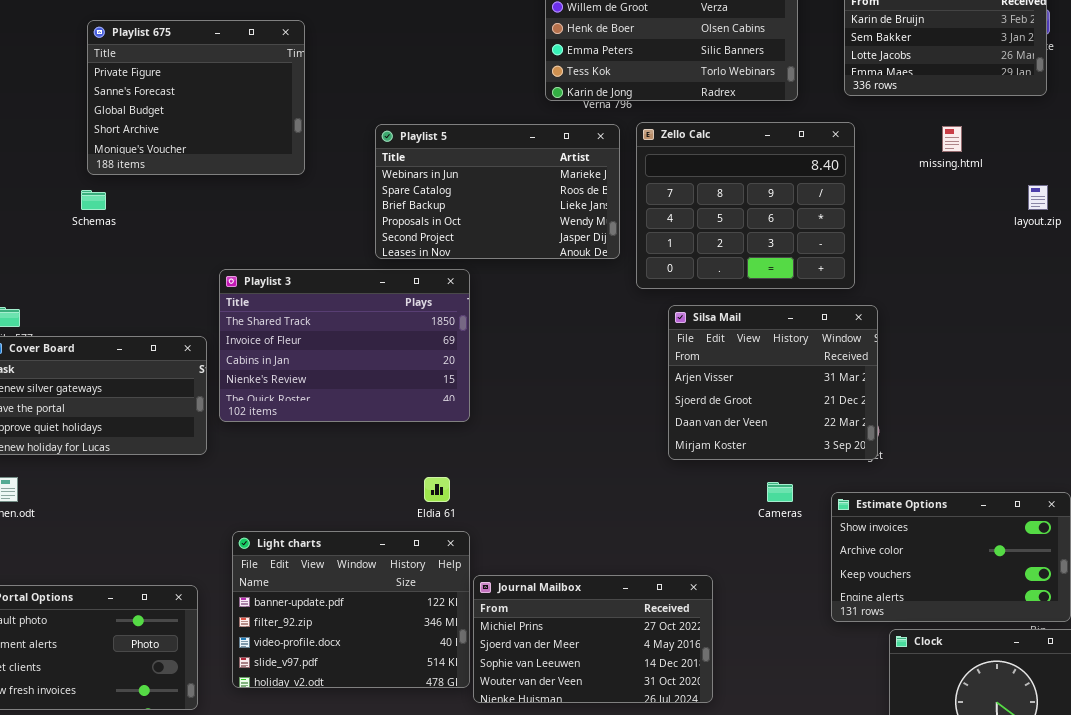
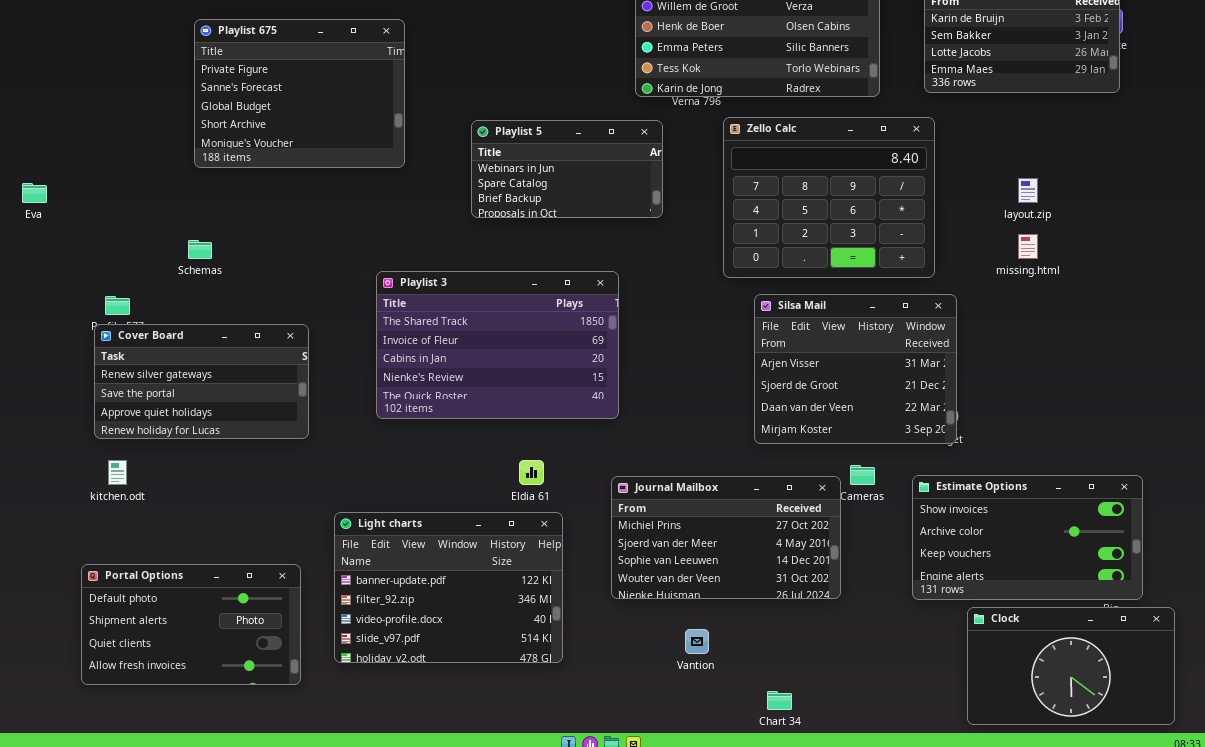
Playlist 5: [375,124,620,259] -> [471,120,663,218], resized
missing.html: [942,126,962,152] -> [1018,234,1038,259], moved
layout.zip: [1028,185,1048,210] -> [1018,178,1038,203], moved
Schemas: [81,190,106,210] -> [188,240,212,259], moved
Playlist 3: [219,269,470,422] -> [376,271,619,419], moved
Journal Mailbox: [473,575,713,703] -> [611,476,841,599], moved

